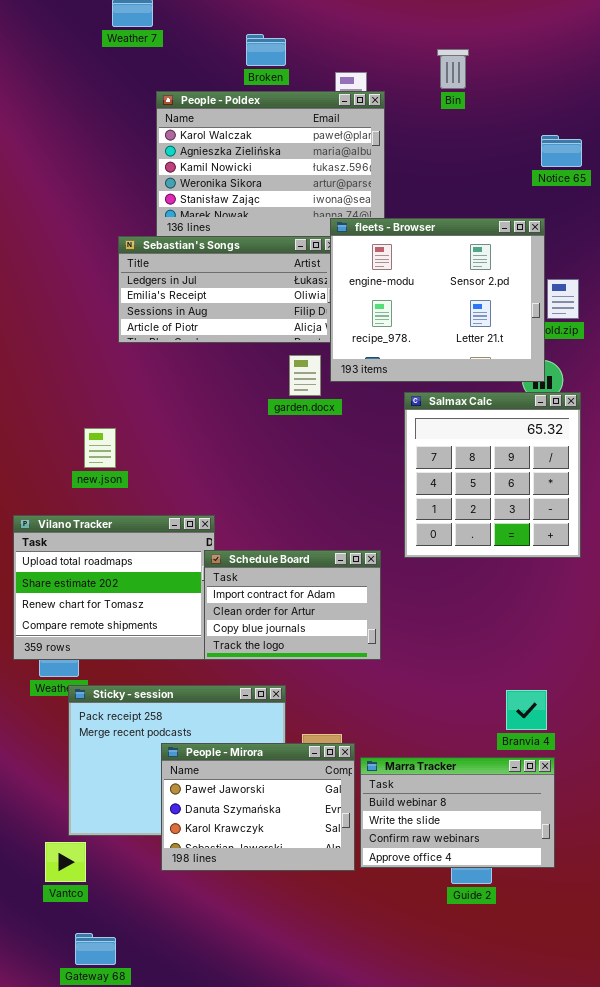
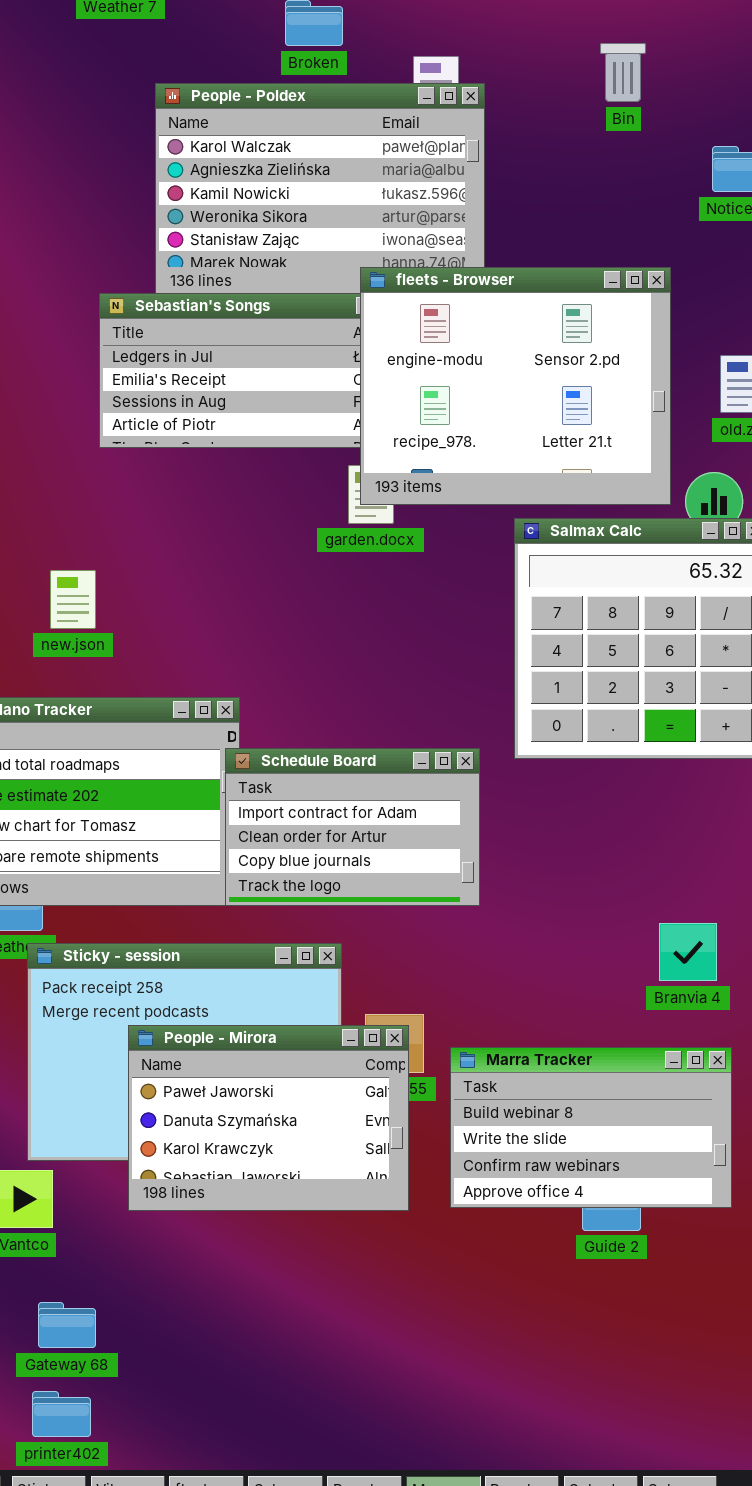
Bin: [437,49,469,89] -> [600,43,646,102], moved
fleets - Browser: [330,218,545,382] -> [360,267,671,505], moved
Branvia 4: [506,690,547,730] -> [659,923,717,981], moved
People - Mirora: [161,743,355,871] -> [128,1025,409,1211], moved

